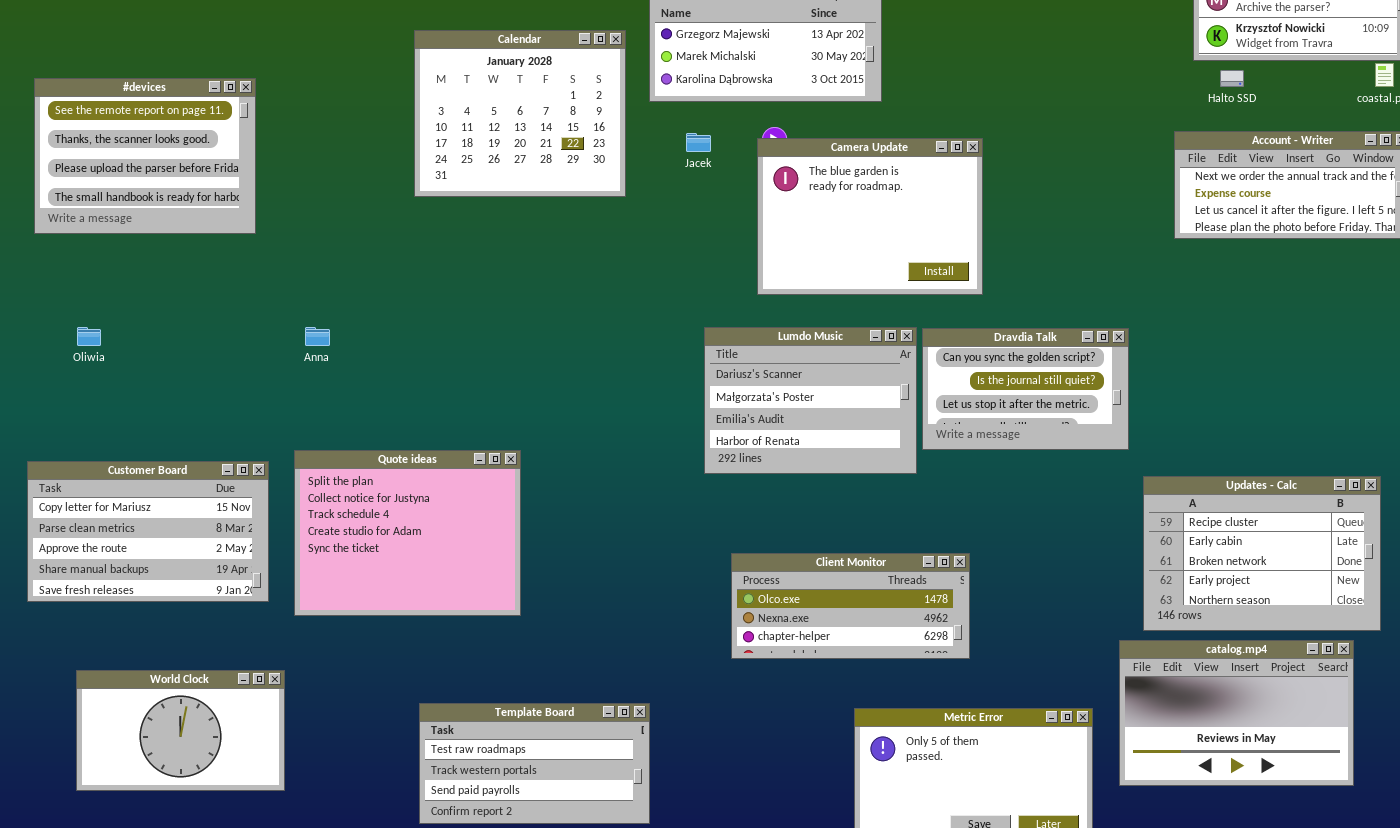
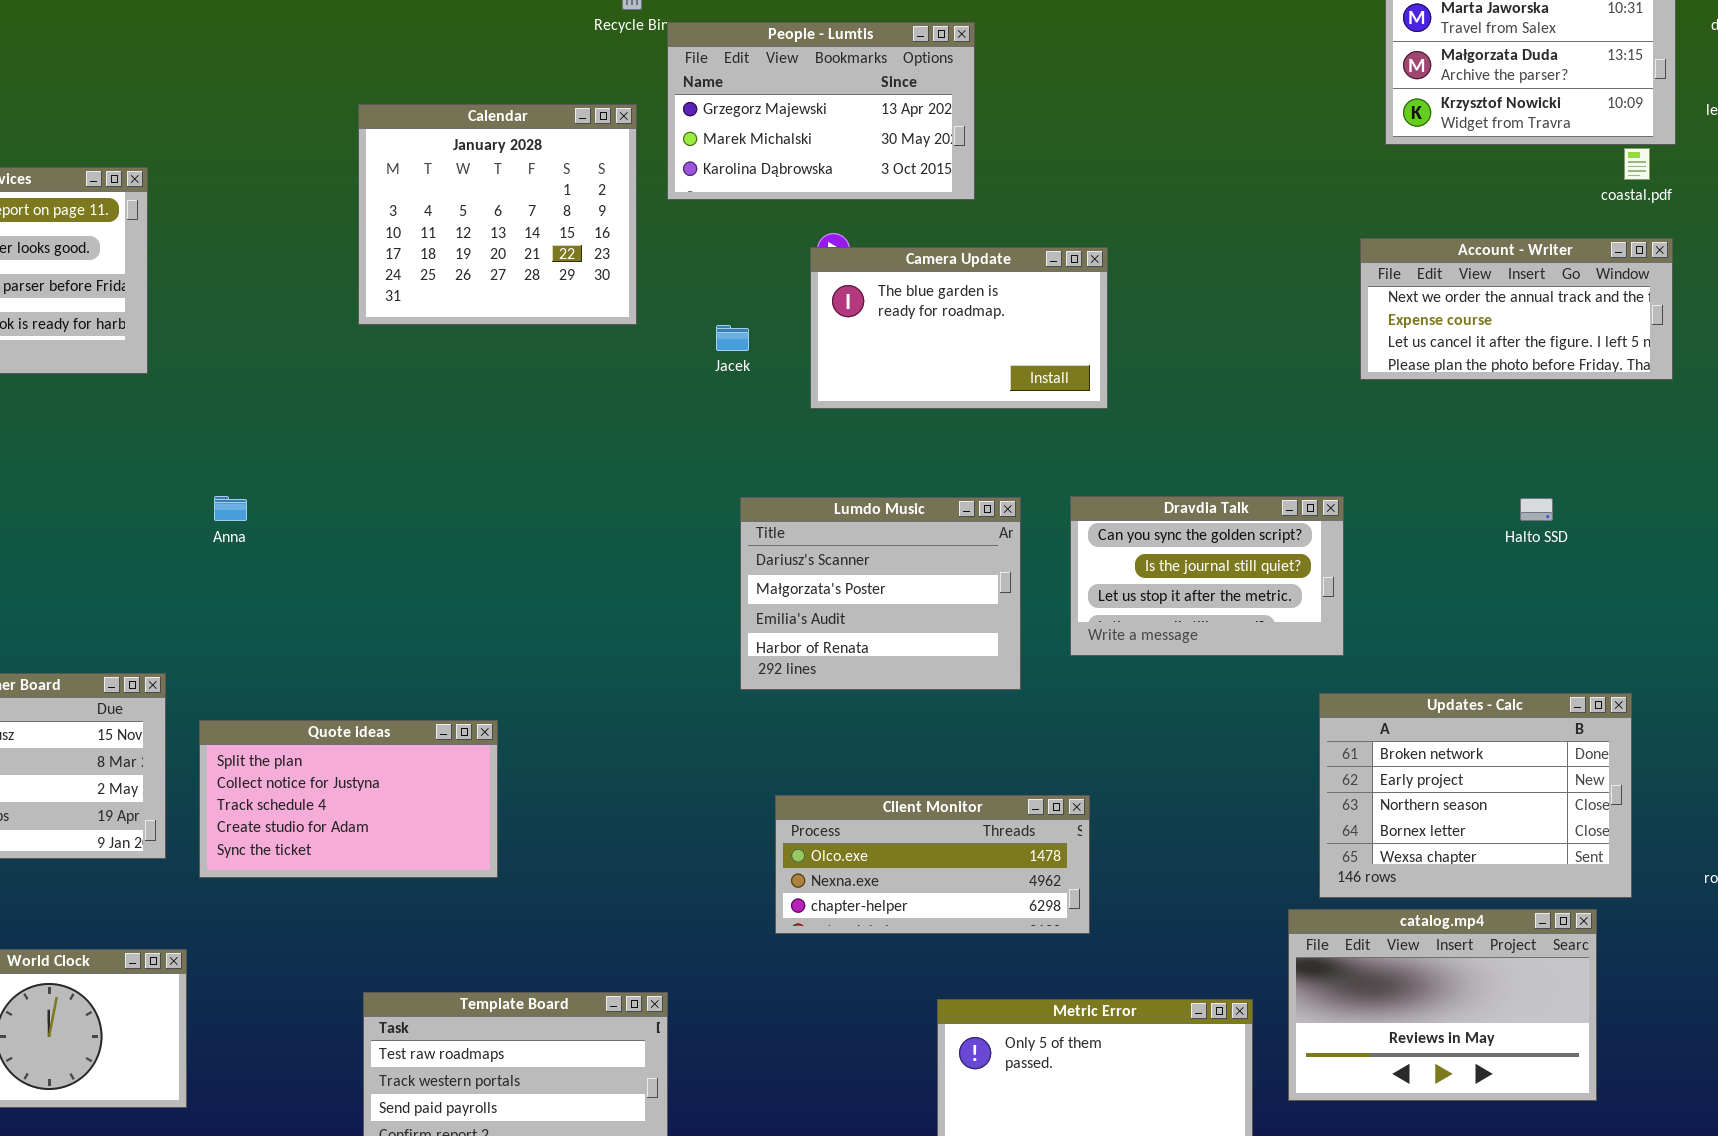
Halto SSD: [1220,70,1244,87] -> [1520,498,1553,521], moved
Jacek: [686,133,711,152] -> [716,325,749,351], moved
Camera Update: [757,138,983,295] -> [810,247,1108,409], resized
Dravdia Talk: [922,328,1129,450] -> [1070,496,1344,656], moved
Quote ideas: [294,450,521,616] -> [199,720,498,878], resized
Updates - Calc: [1143,476,1381,631] -> [1319,693,1632,898], scrolled down 2 rows

